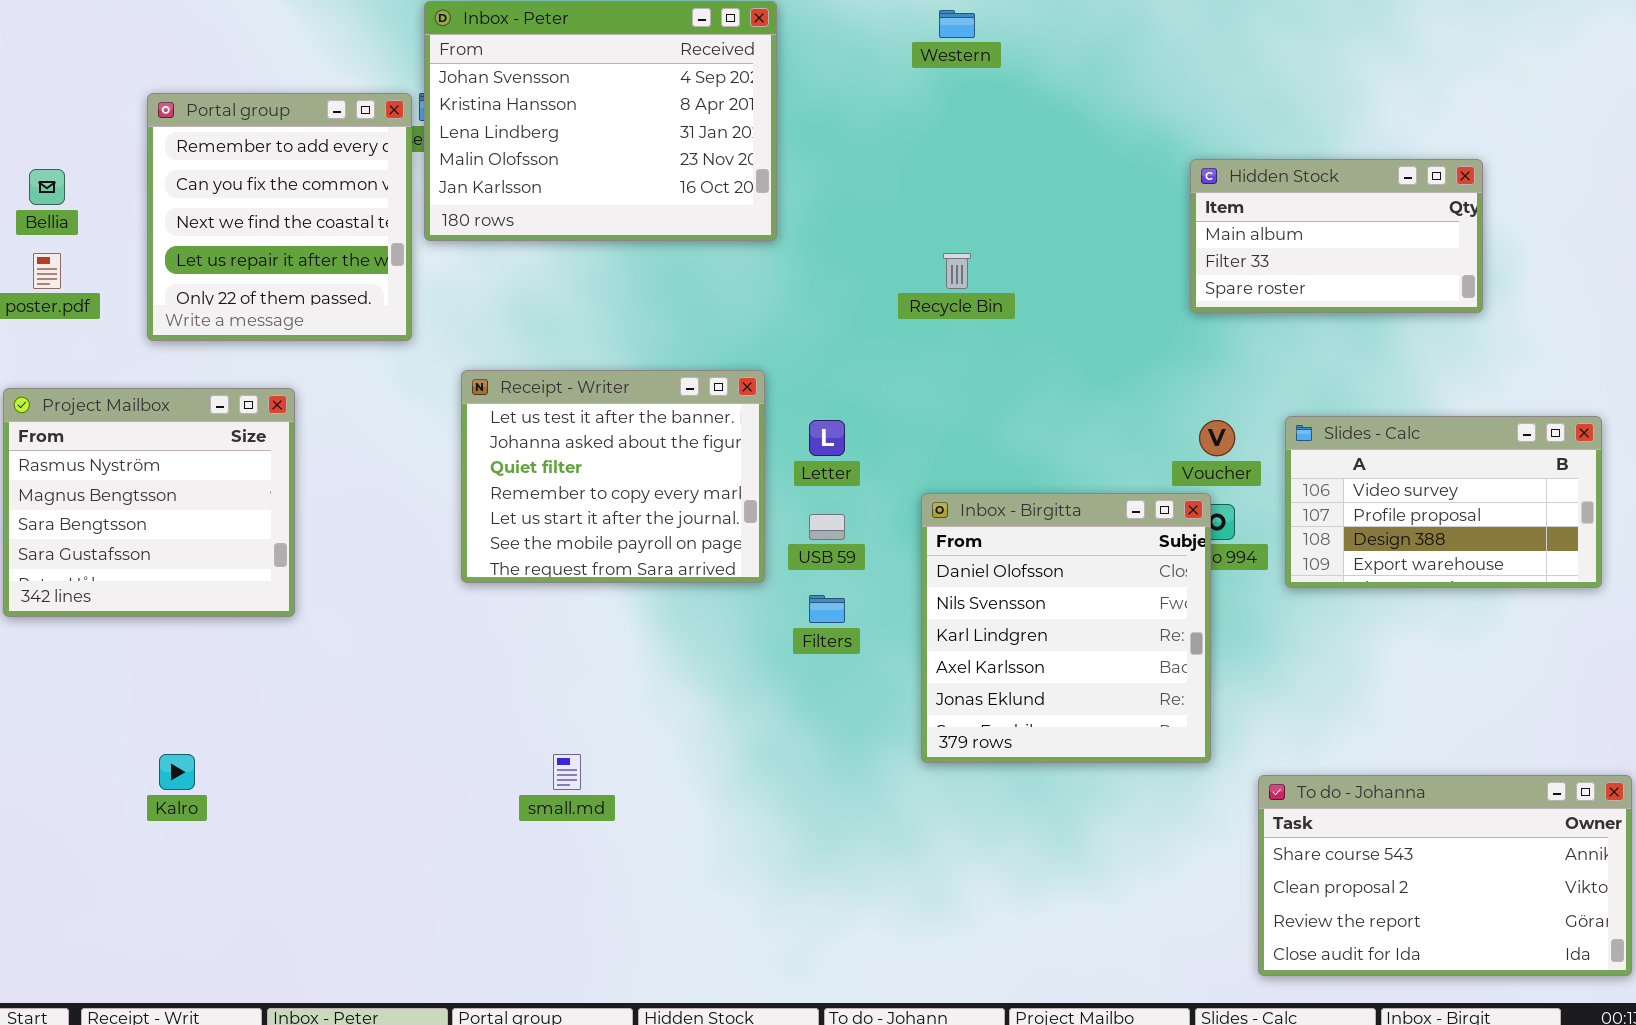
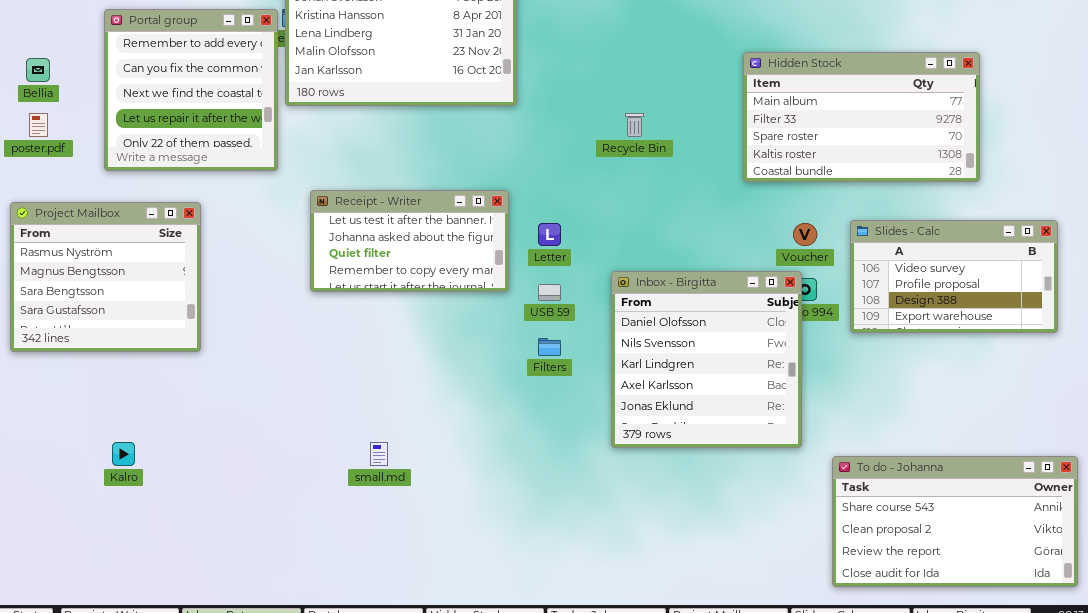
Hidden Stock: [1190,159,1483,313] -> [743,52,980,182], resized
Receipt - Writer: [461,370,765,583] -> [310,190,509,292], resized

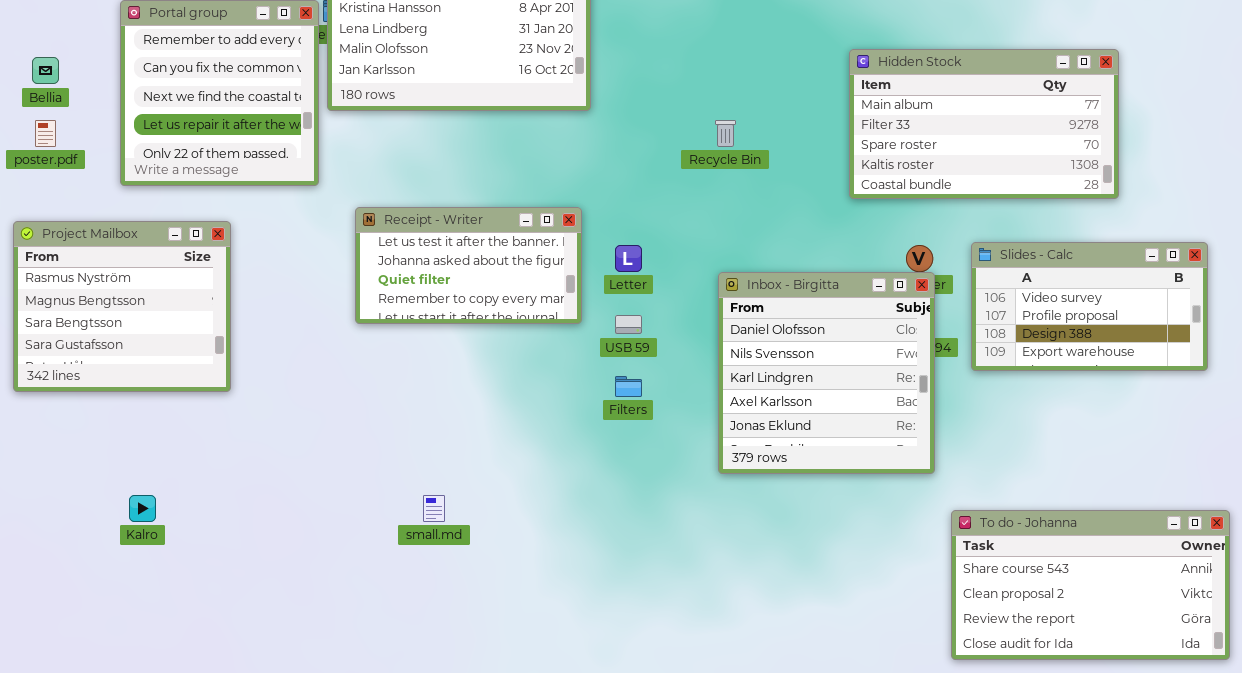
Inbox - Birgitta: [611,271,802,448] -> [718,272,935,474], moved

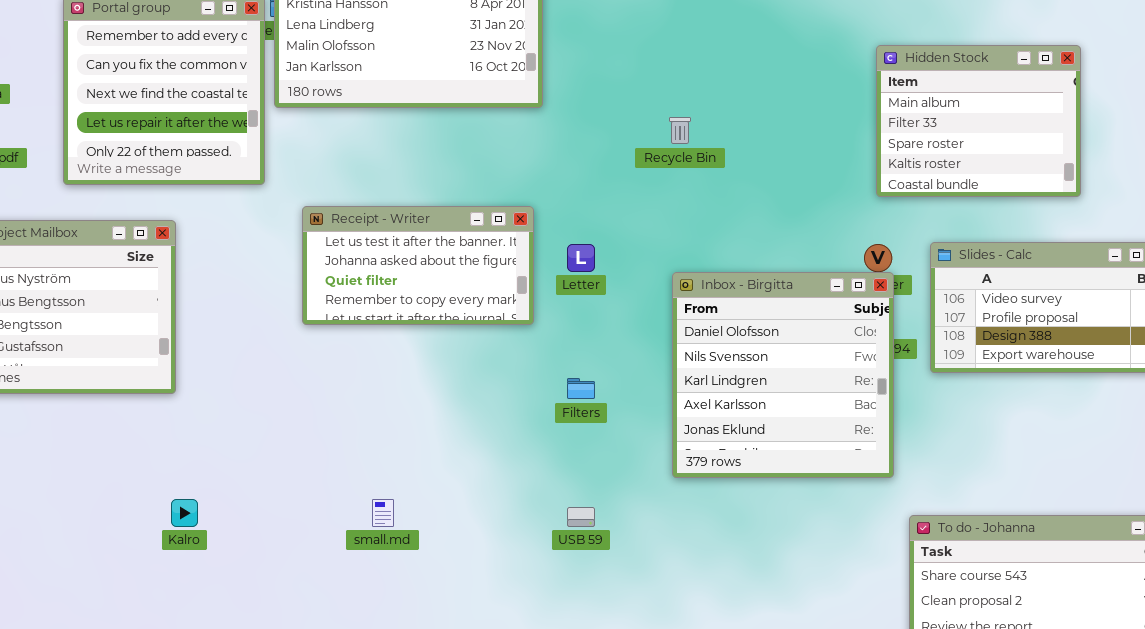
Hidden Stock: [849,49,1119,199] -> [876,45,1081,197], resized
USB 59: [615,315,642,334] -> [567,507,595,527], moved
Kalro: [129,495,156,522] -> [171,499,198,527], moved

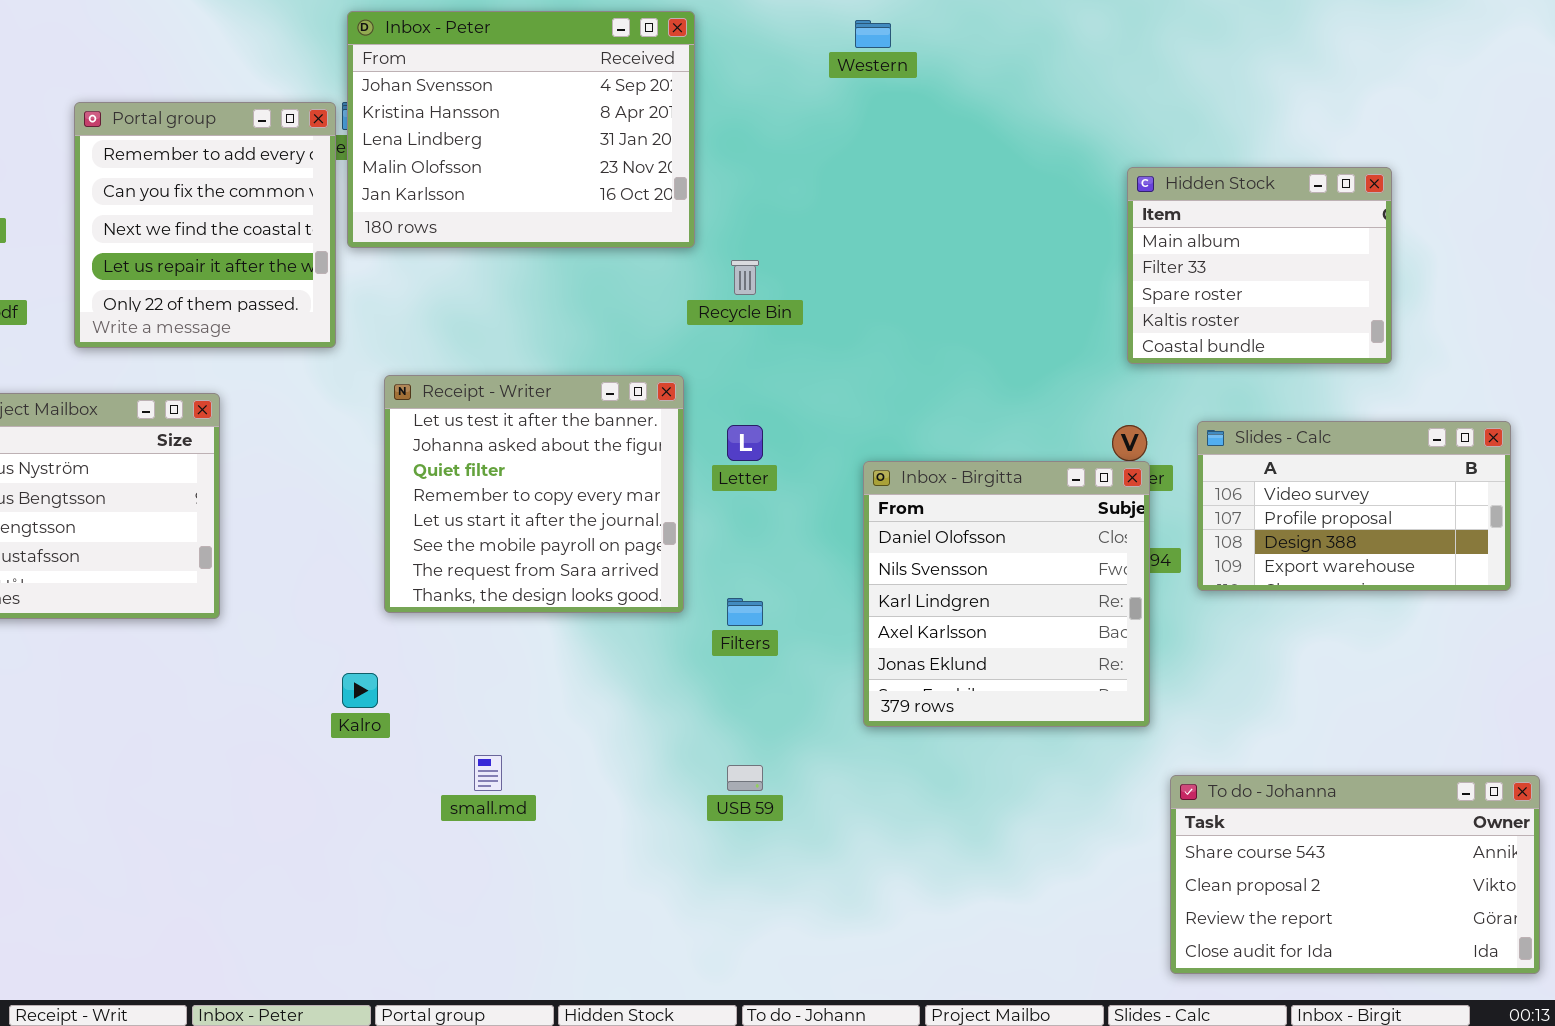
Recycle Bin: [669,117,691,144] -> [731,260,759,295], moved
Receipt - Writer: [302,206,534,325] -> [384,375,684,613], resized
Kalro: [171,499,198,527] -> [342,673,378,708], moved

